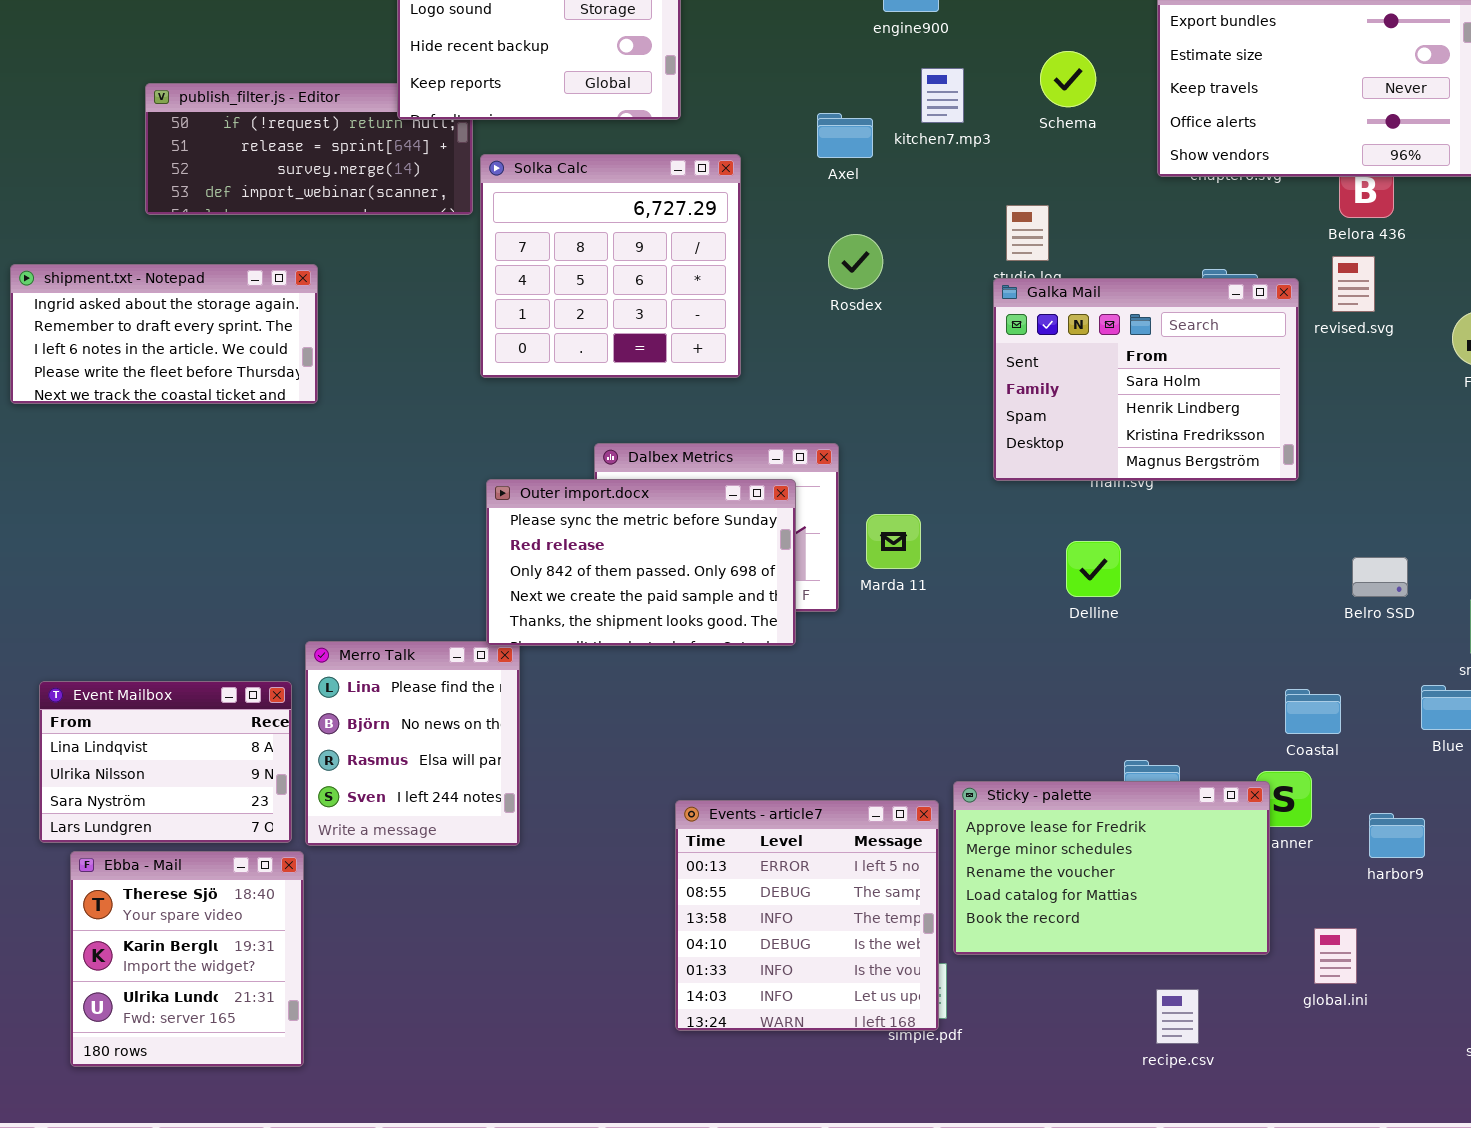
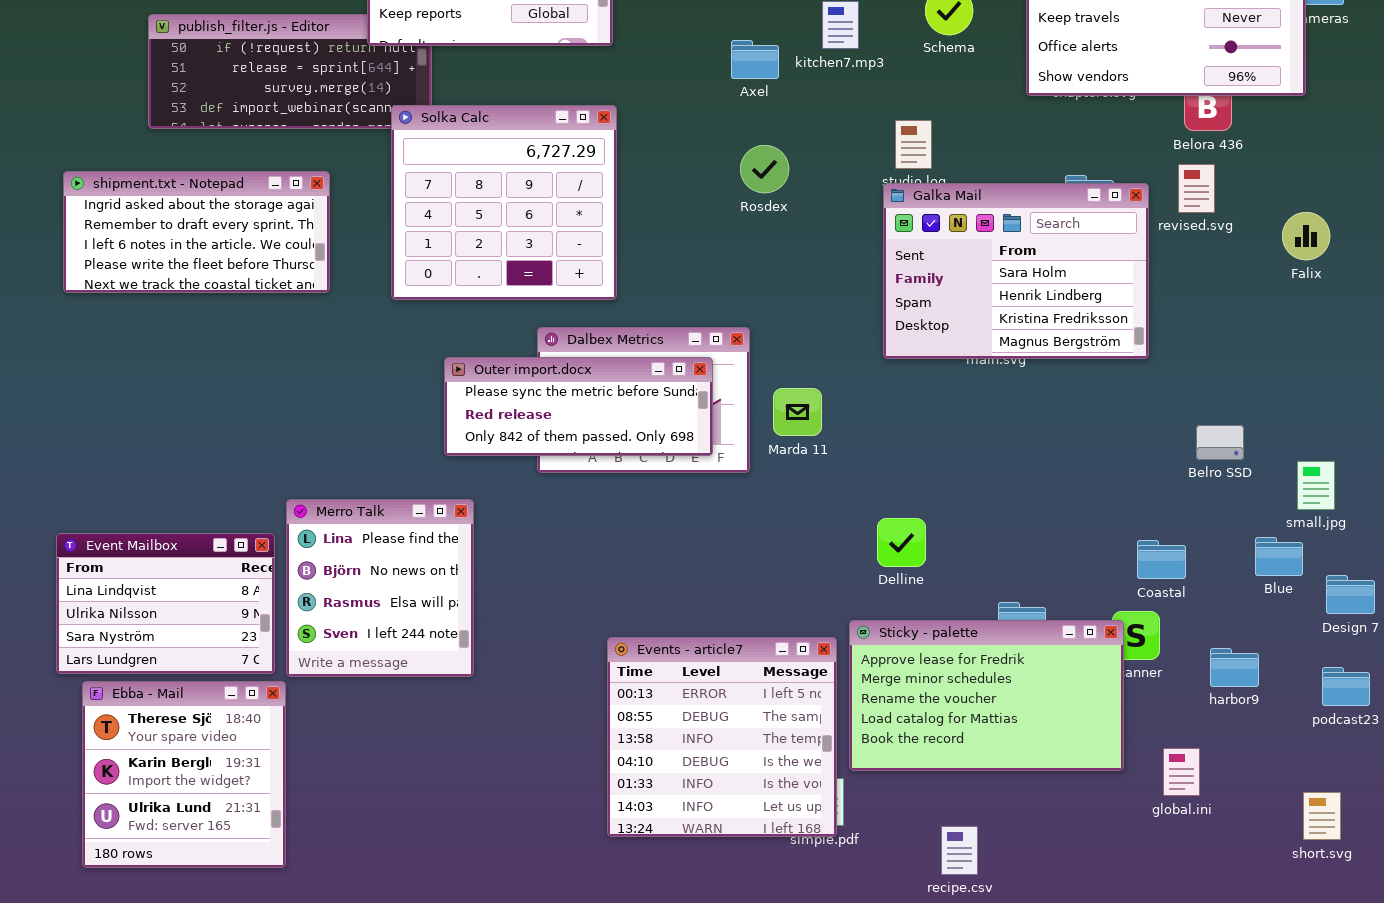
Solka Calc: [480,154,741,378] -> [391,105,617,300], moved
shipment.txt - Notepad: [10,264,318,404] -> [63,171,330,293], moved
Outer import.docx: [486,479,796,646] -> [444,357,713,456], resized
Delline: [1066,541,1121,597] -> [877,518,926,567], moved
recipe.csv: [1156,989,1199,1044] -> [941,826,978,875], moved

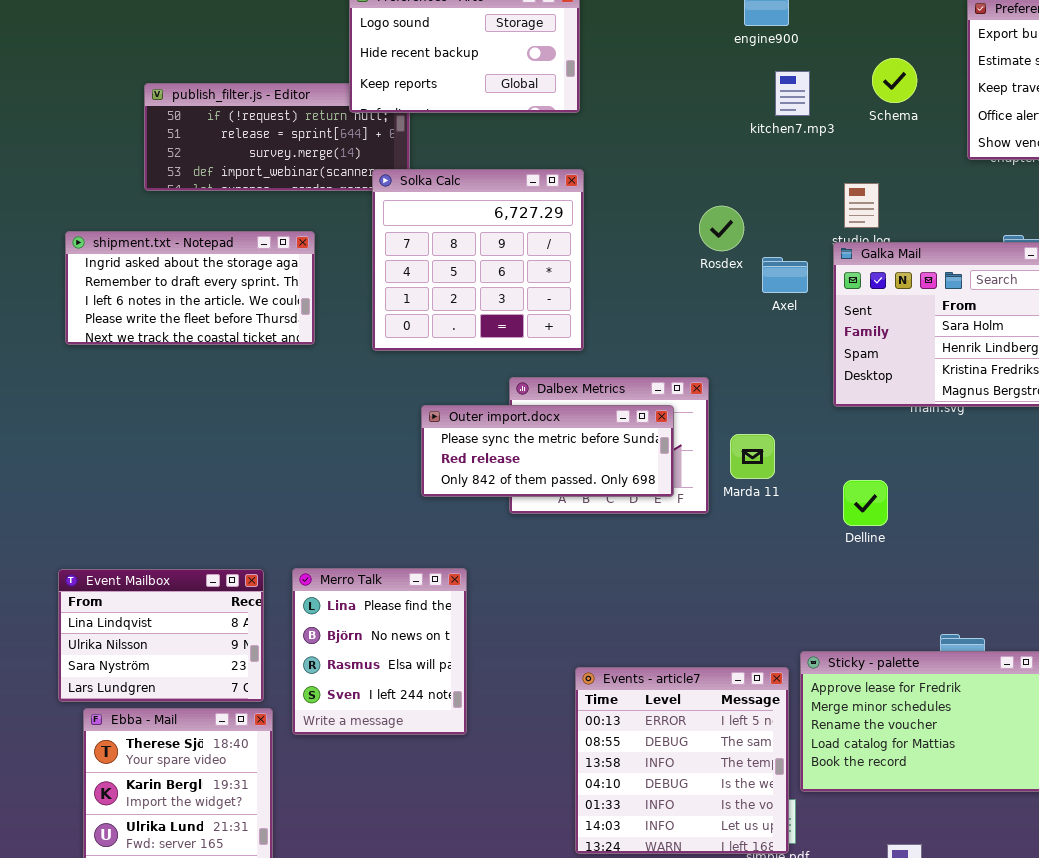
Axel: [731,40,779,79] -> [762,257,808,293], moved
Merro Talk: [286,499,474,677] -> [292,568,467,735], moved
Delline: [877,518,926,567] -> [843,480,888,526], moved

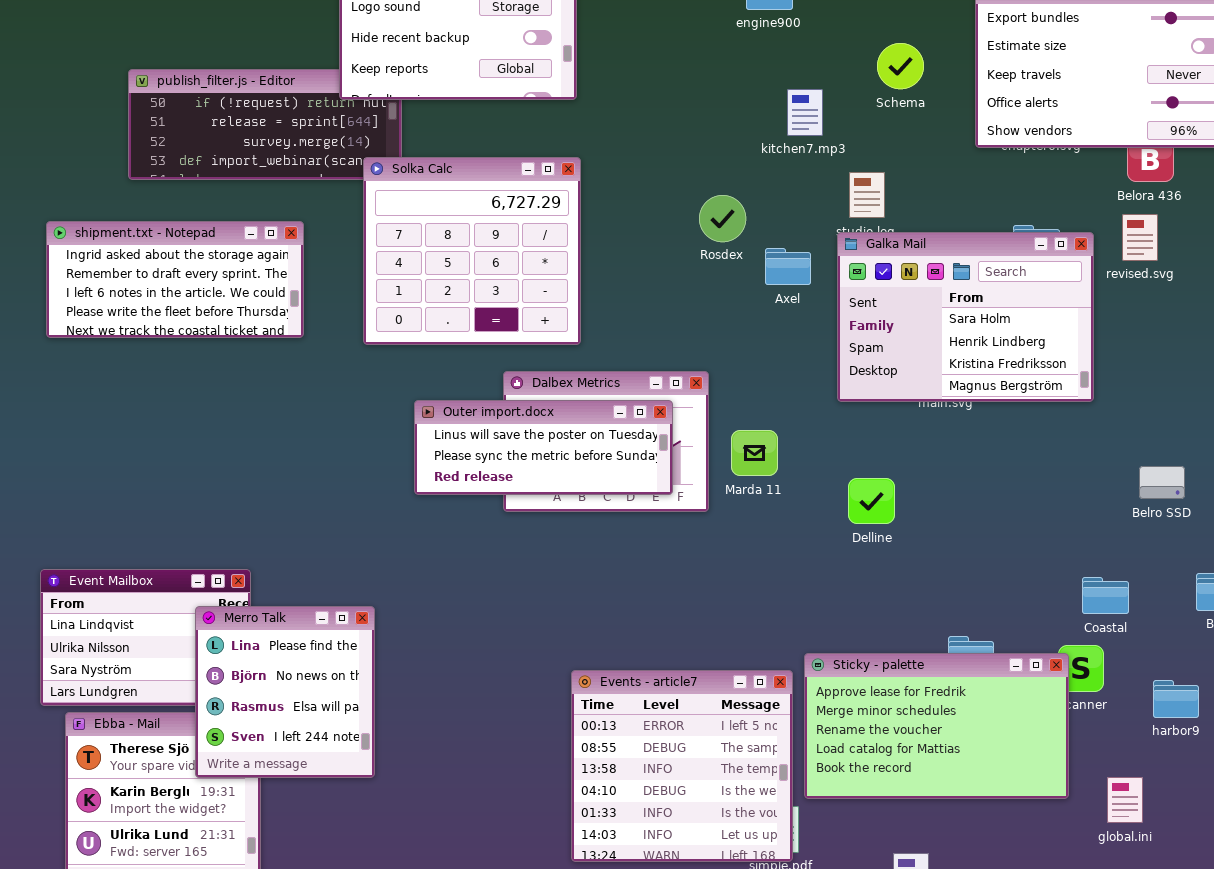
kitchen7.mp3: [775,71,810,116] -> [787,89,823,136], moved
Outer import.docx: [421,405,674,497] -> [414,400,673,495], scrolled up 1 row
Merro Talk: [292,568,467,735] -> [195,606,375,778], moved

